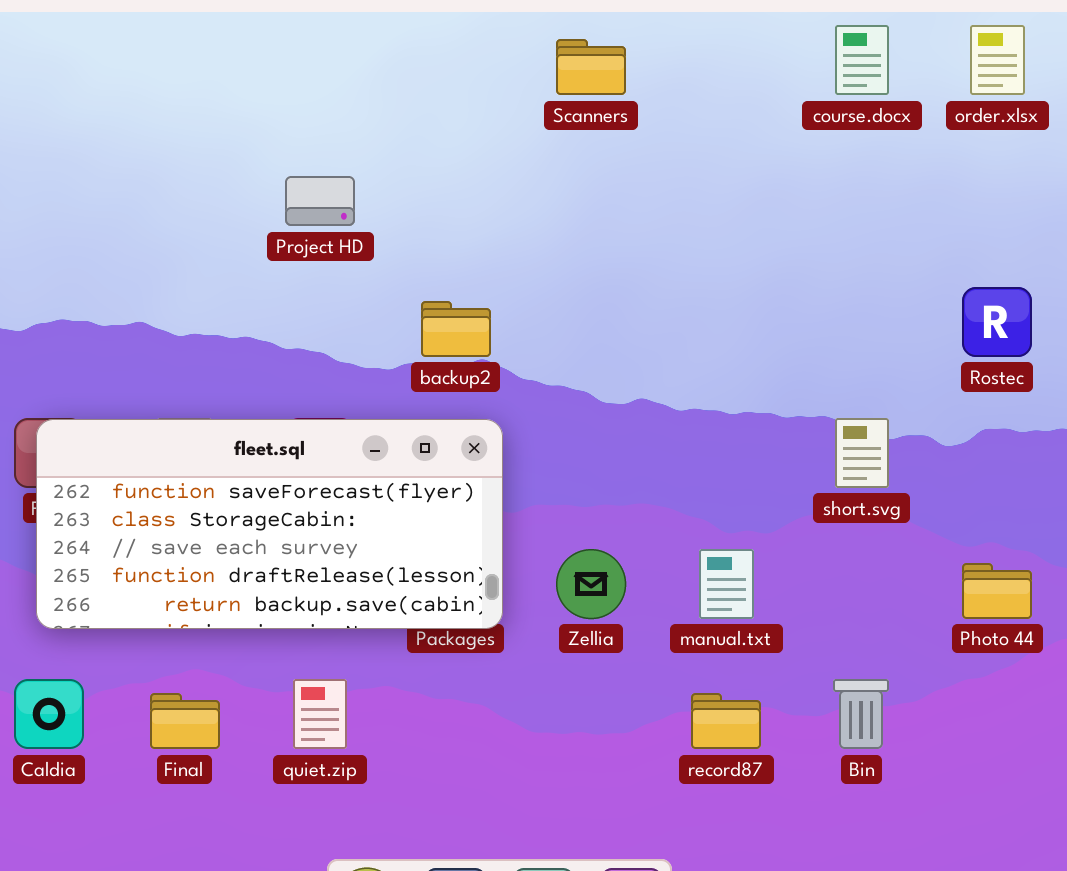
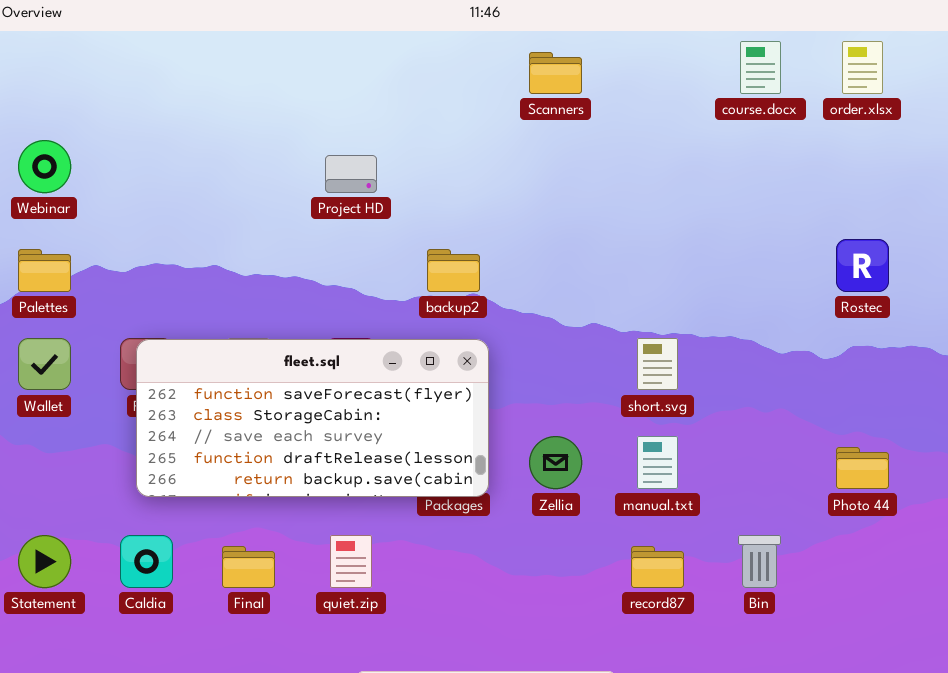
short.svg: [835,418,889,488] -> [637,338,678,390], moved

